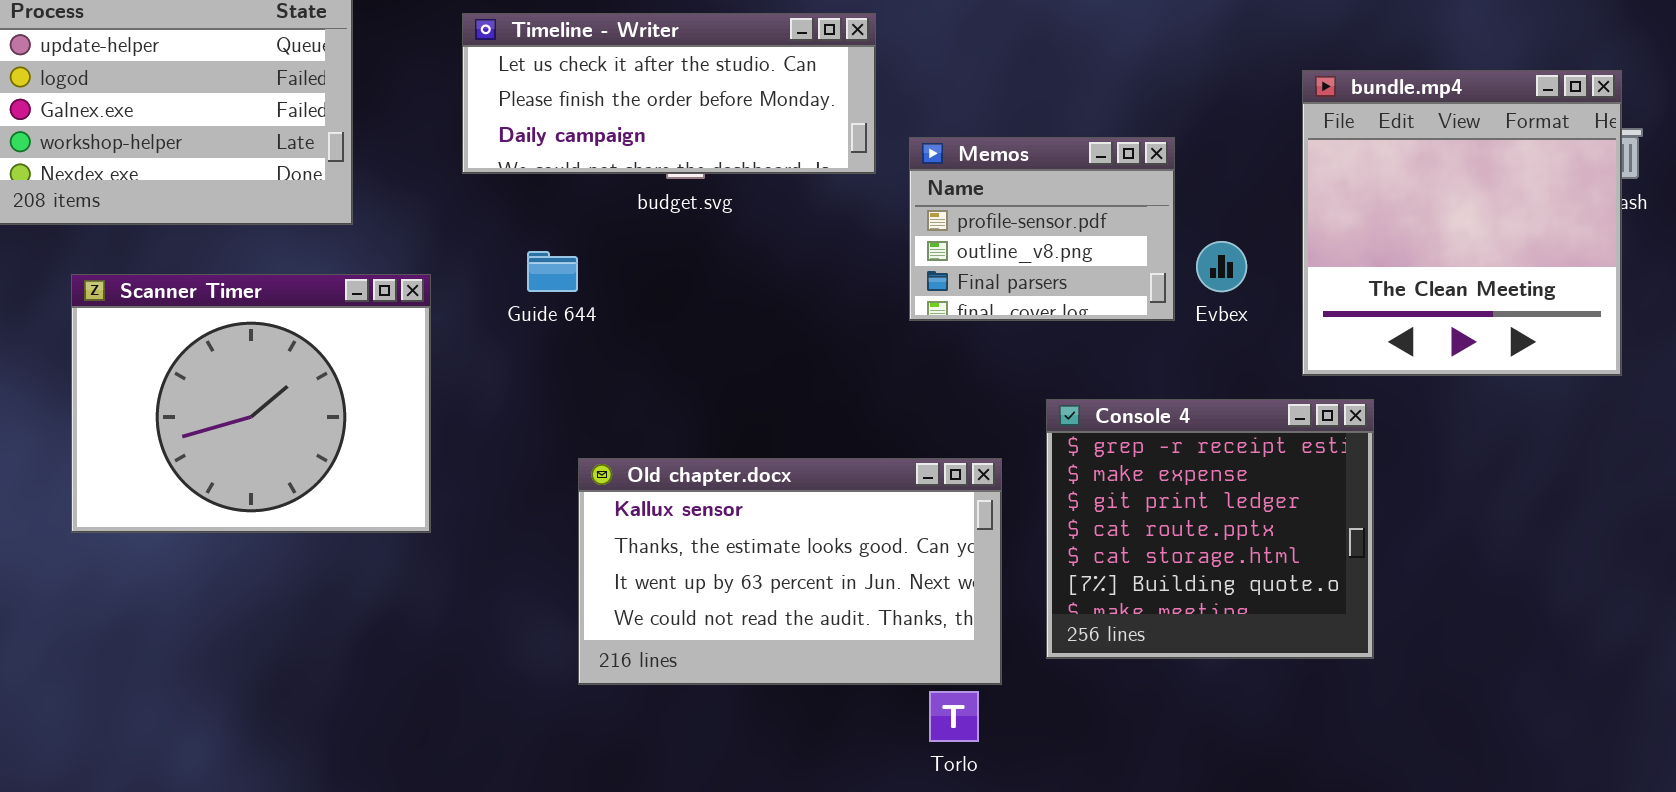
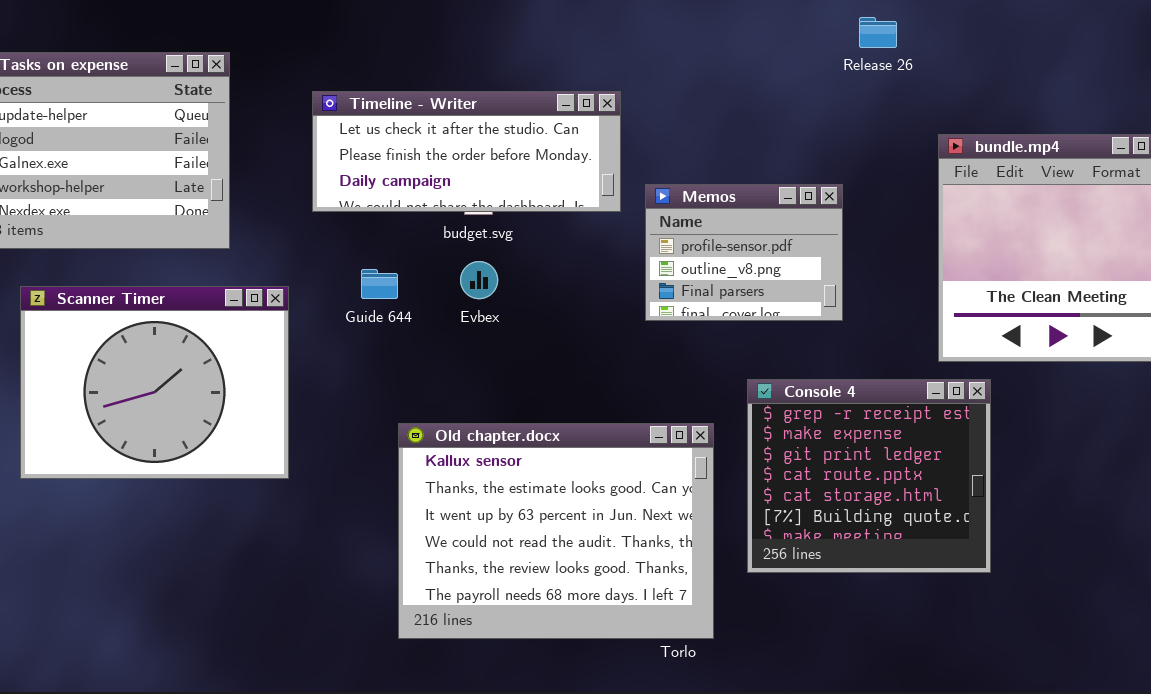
Evbex: [1196,241,1247,292] -> [460,261,498,299], moved
Old chapter.docx: [578,458,1002,685] -> [398,423,714,639], resized

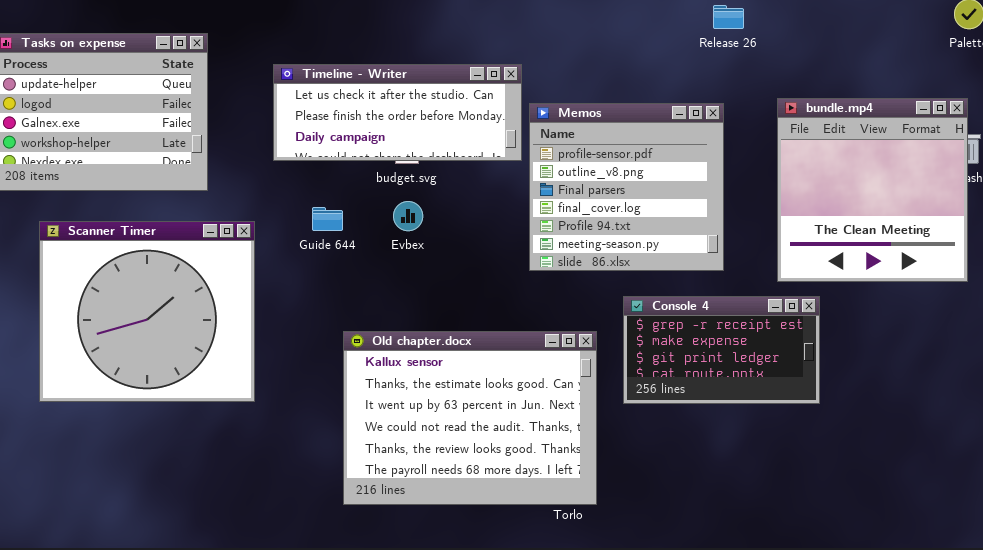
Memos: [645,184,843,321] -> [529,103,724,271], moved, resized
Scanner Timer: [20,286,289,479] -> [39,221,255,402], resized
Console 4: [747,379,991,573] -> [623,296,820,404], resized

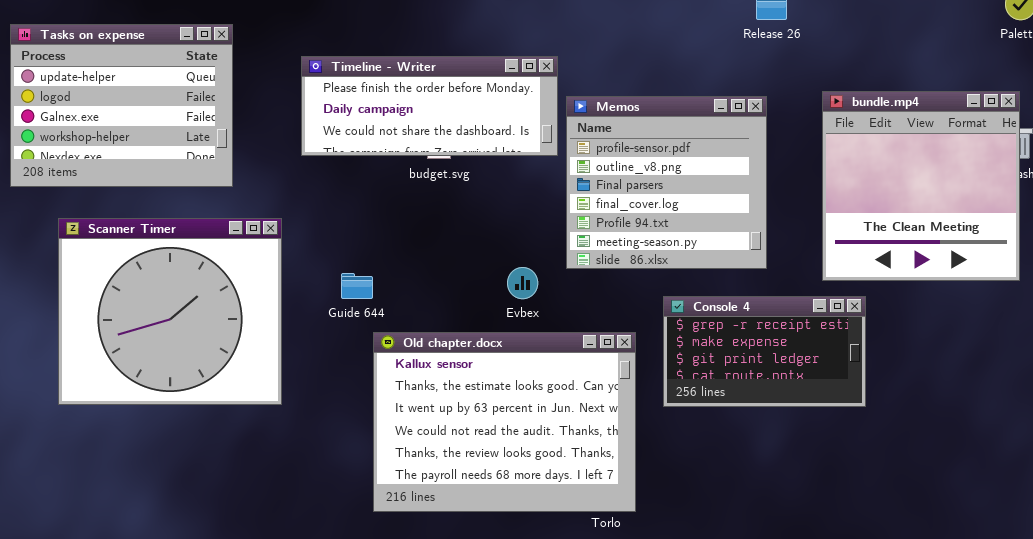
Timeline - Writer: [273,64,522,161] -> [301,56,558,156], scrolled down 1 row
Evbex: [393,201,423,231] -> [507,267,538,299], moved
Guide 644: [312,207,343,231] -> [341,273,373,299], moved

